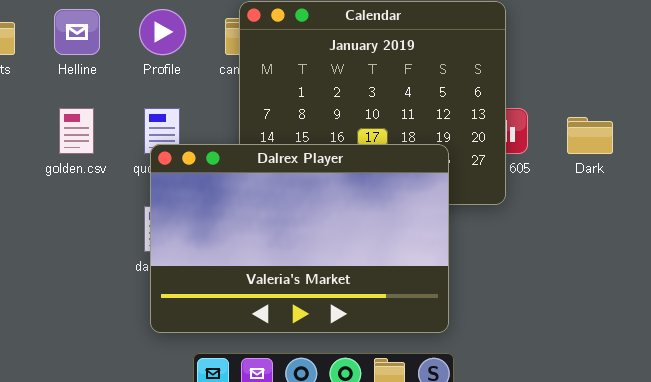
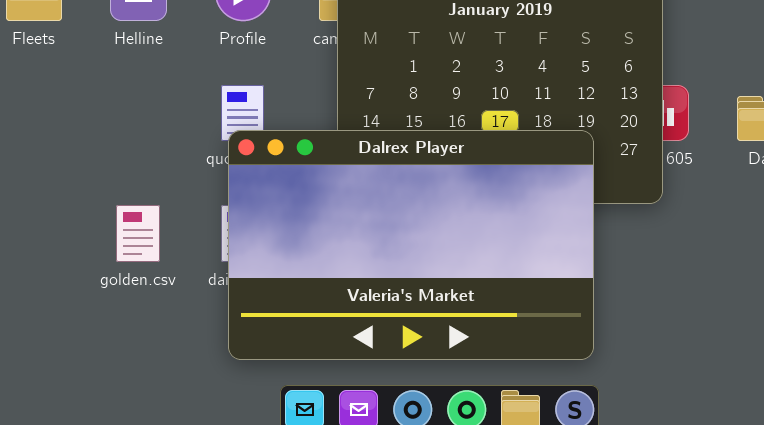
golden.csv: [59,108,94,154] -> [116,205,160,262], moved

